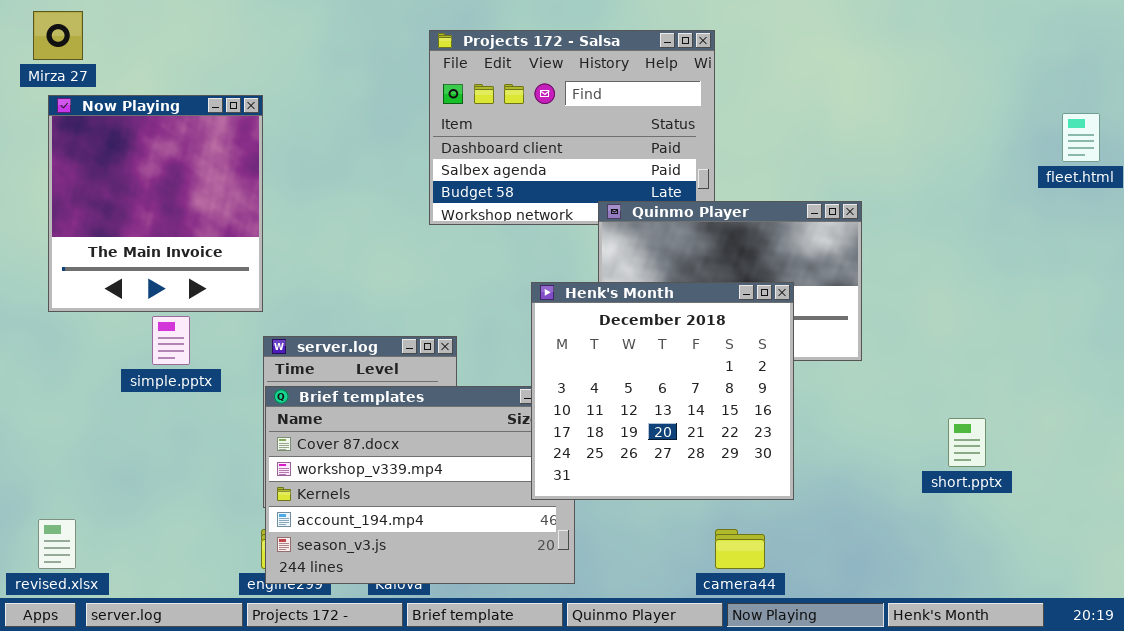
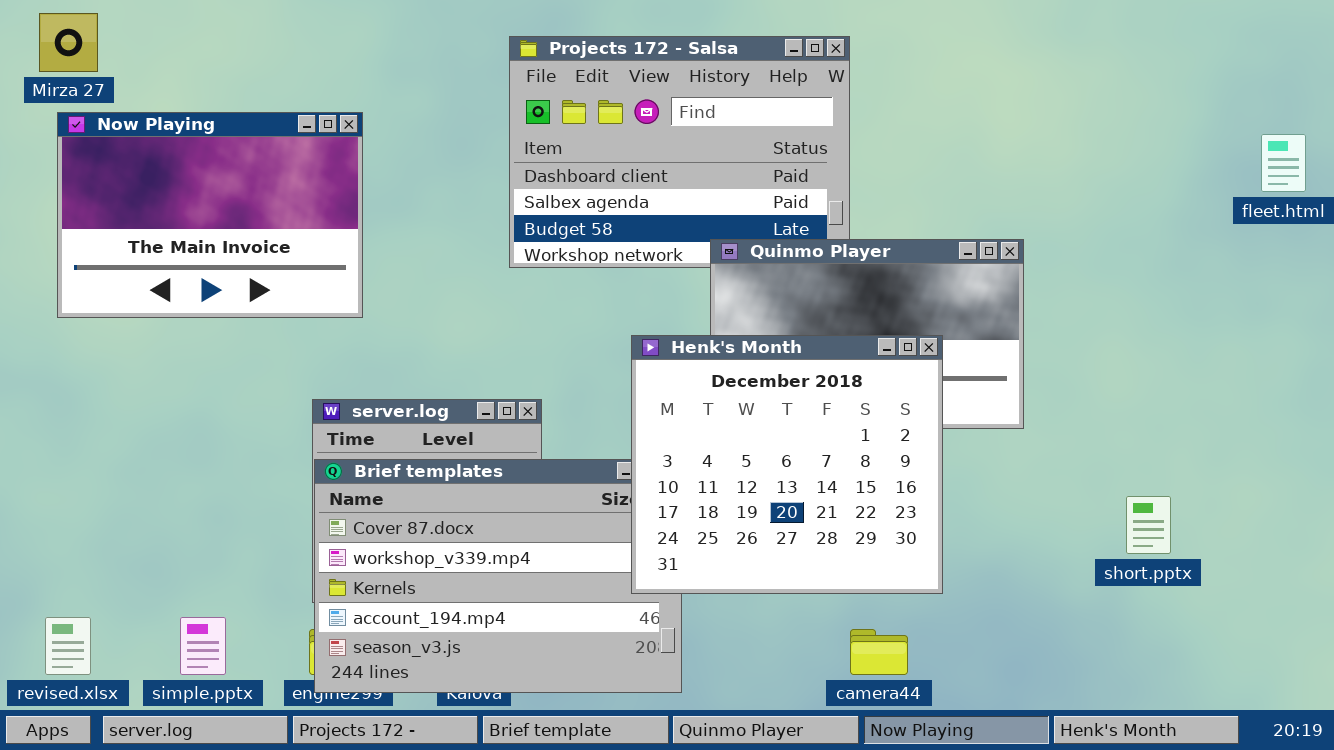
Now Playing: [48,95,263,312] -> [57,112,363,318], resized
simple.pptx: [152,316,190,365] -> [180,617,226,675], moved

